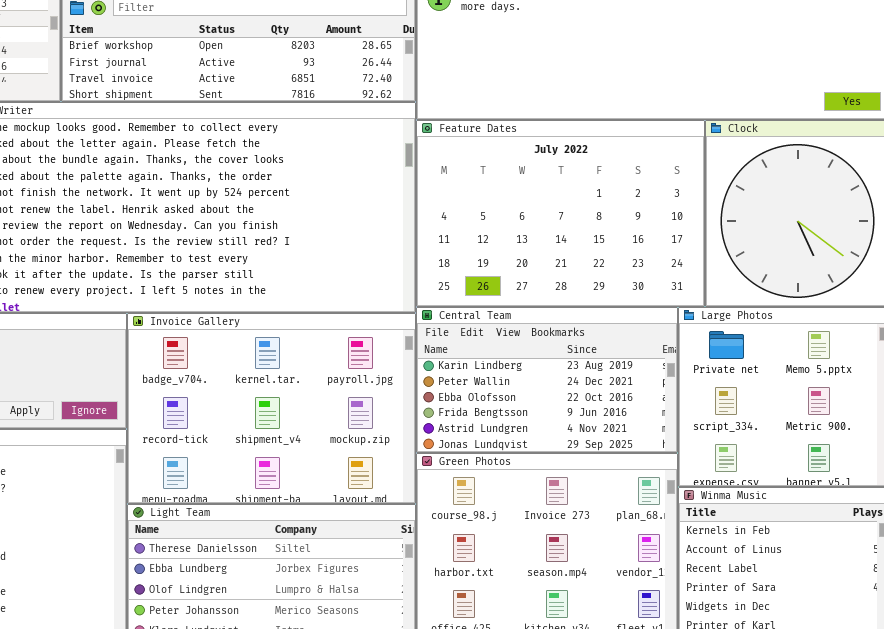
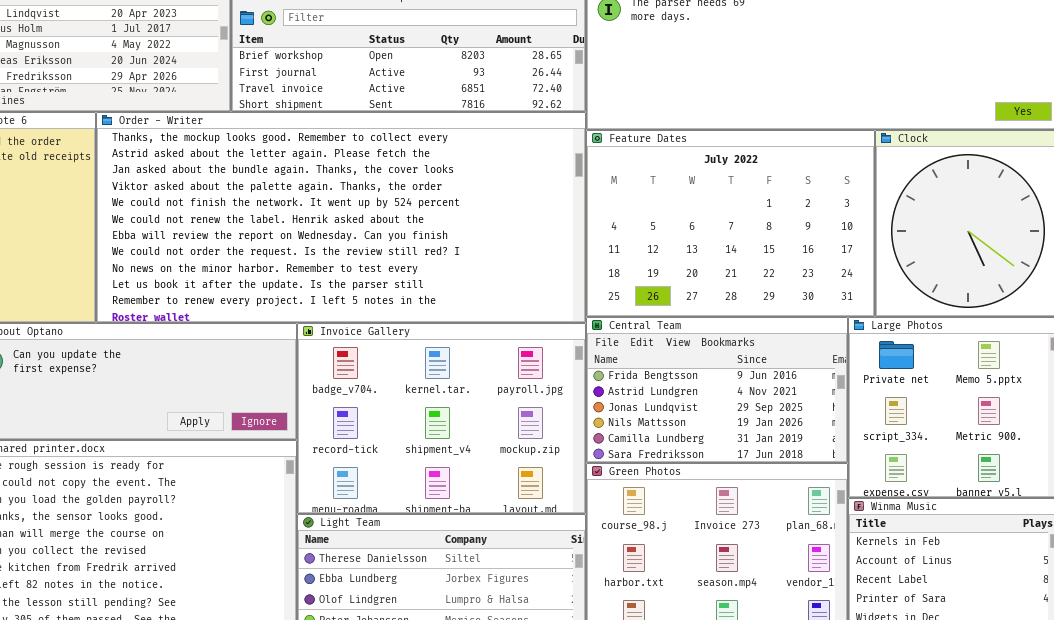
Central Team: [416,307,678,453] -> [586,317,848,463], scrolled down 3 rows

